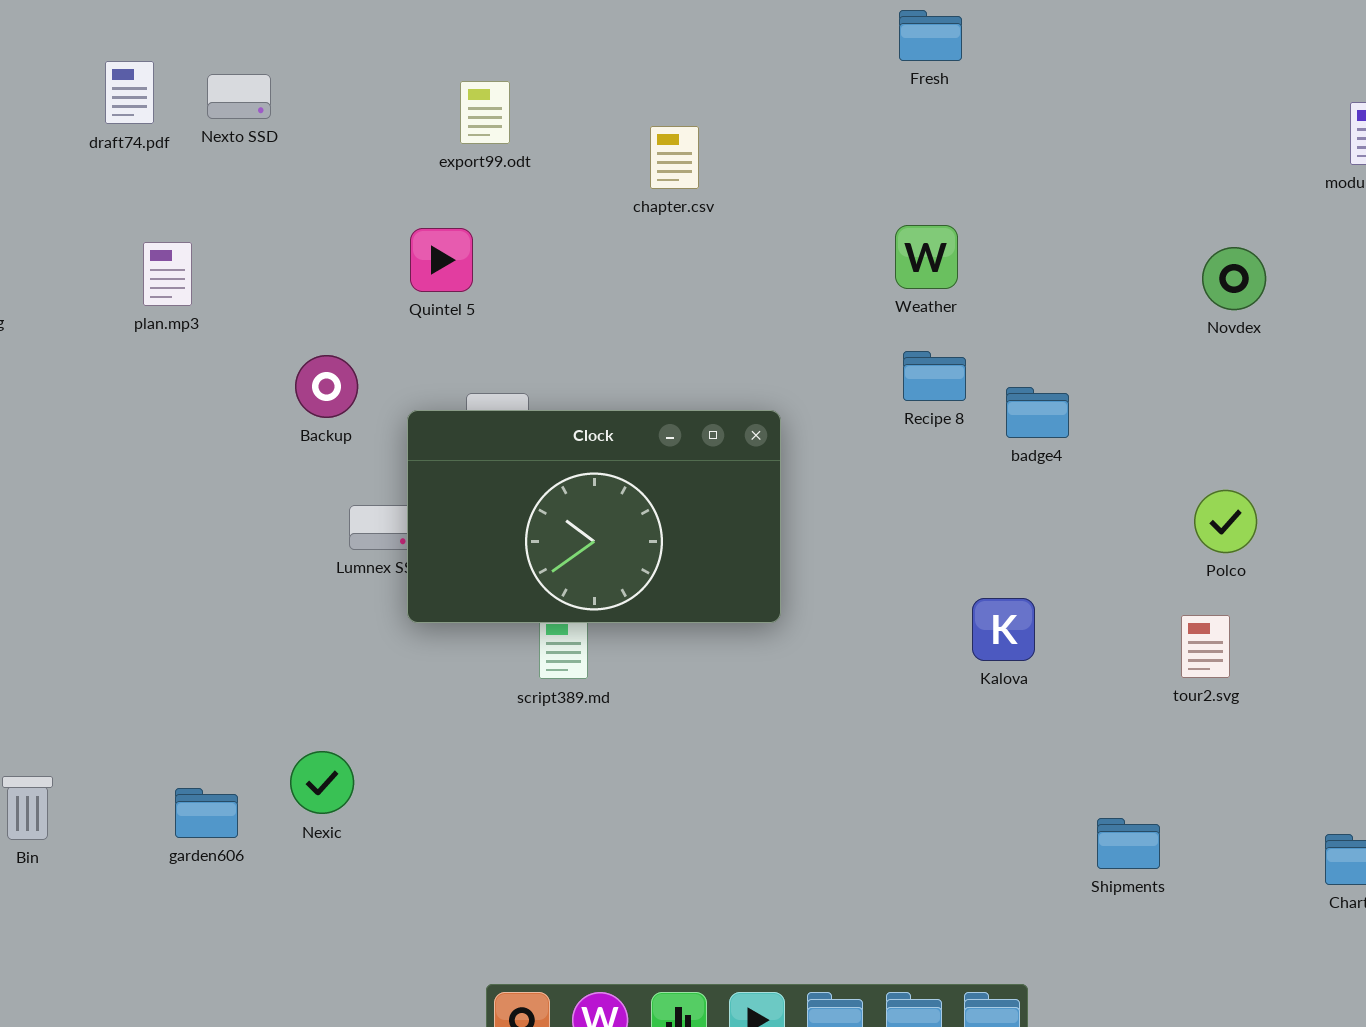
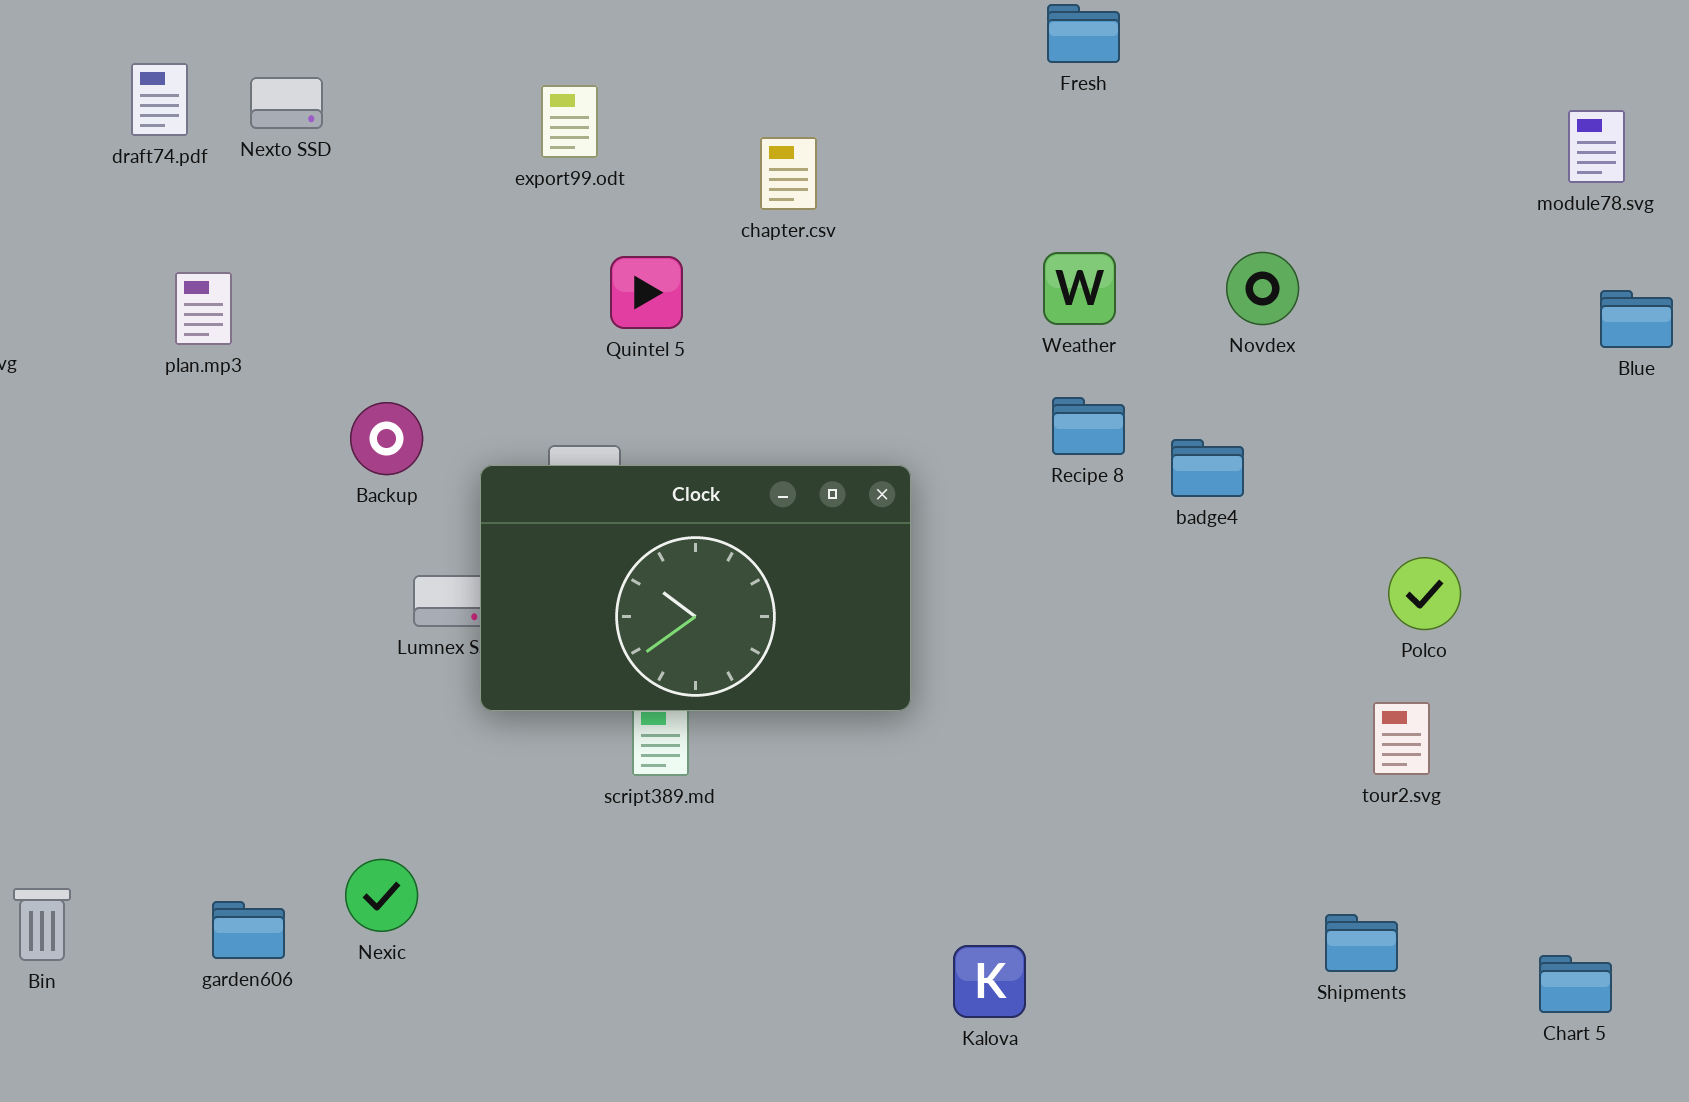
Quintel 5: [410,228,473,292] -> [610,256,683,329], moved
Novdex: [1202,247,1266,310] -> [1226,252,1299,325], moved
Kalova: [972,598,1035,661] -> [953,945,1026,1018], moved
Shipments: [1097,818,1160,869] -> [1325,914,1398,972], moved

